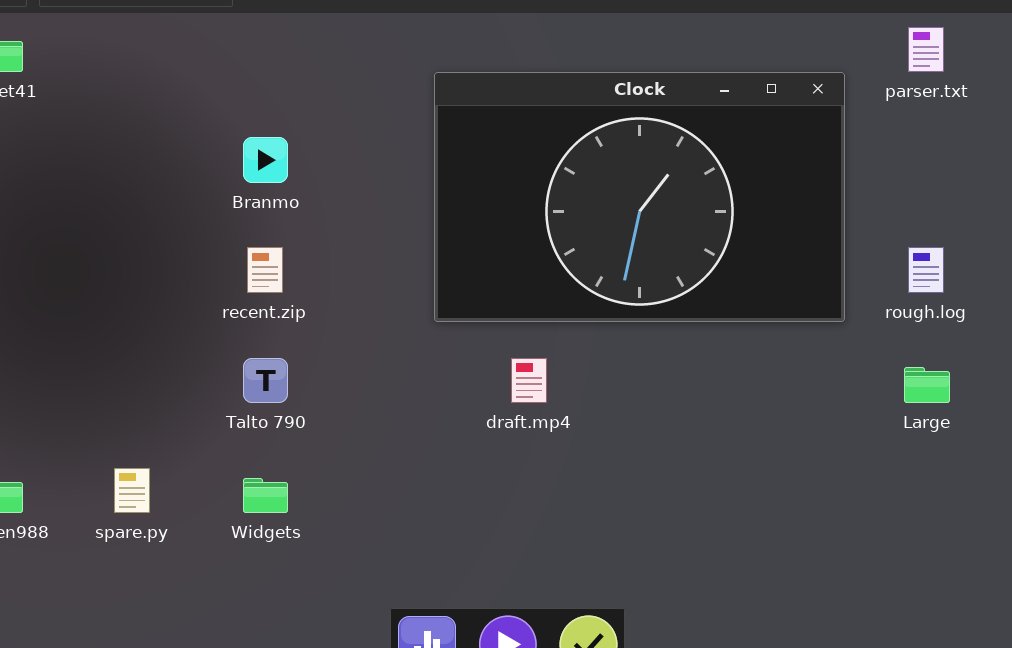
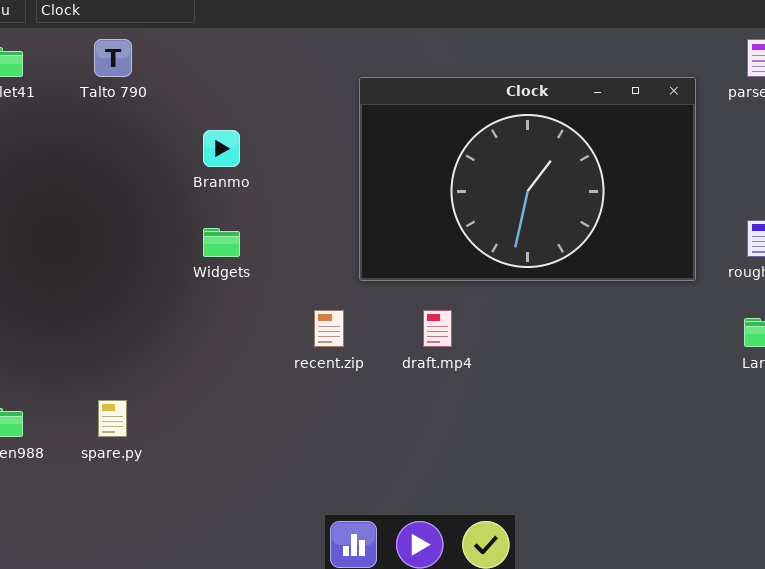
recent.zip: [247,247,283,293] -> [314,310,344,347], moved
Talto 790: [243,358,288,403] -> [94,39,132,77], moved
Widgets: [243,478,288,513] -> [203,228,240,257], moved

